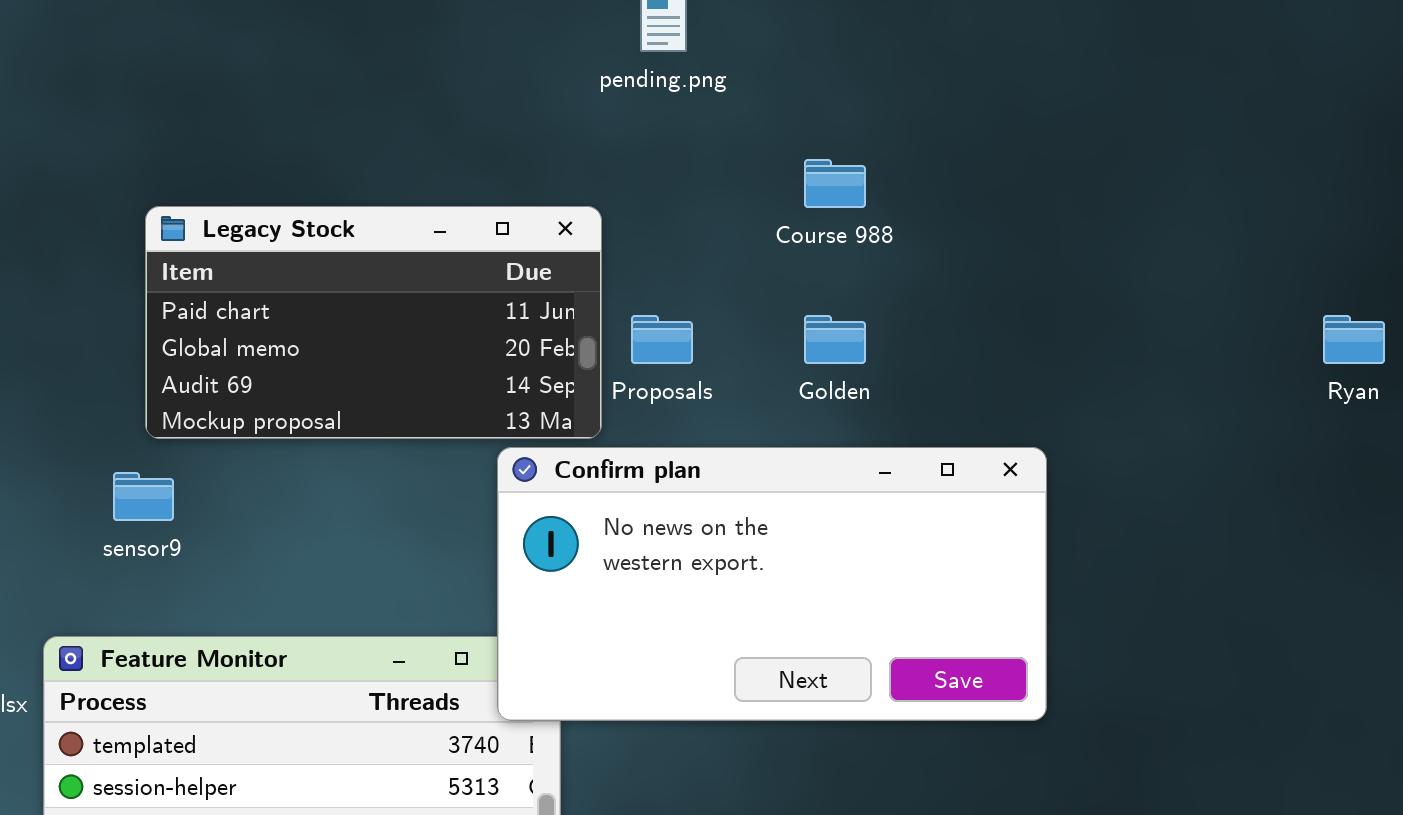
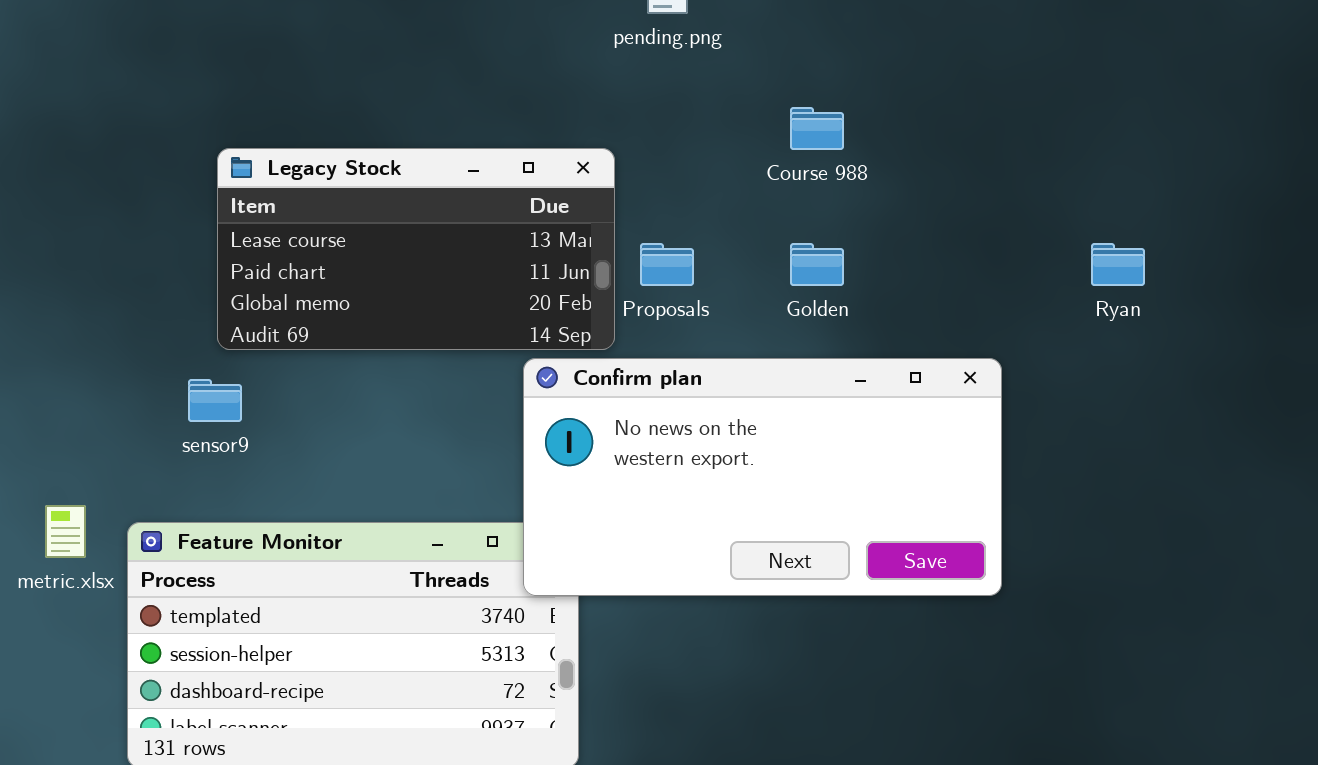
Legacy Stock: [145,206,602,439] -> [217,148,615,350], scrolled up 1 row
Ryan: [1323,315,1385,364] -> [1091,243,1145,286], moved

